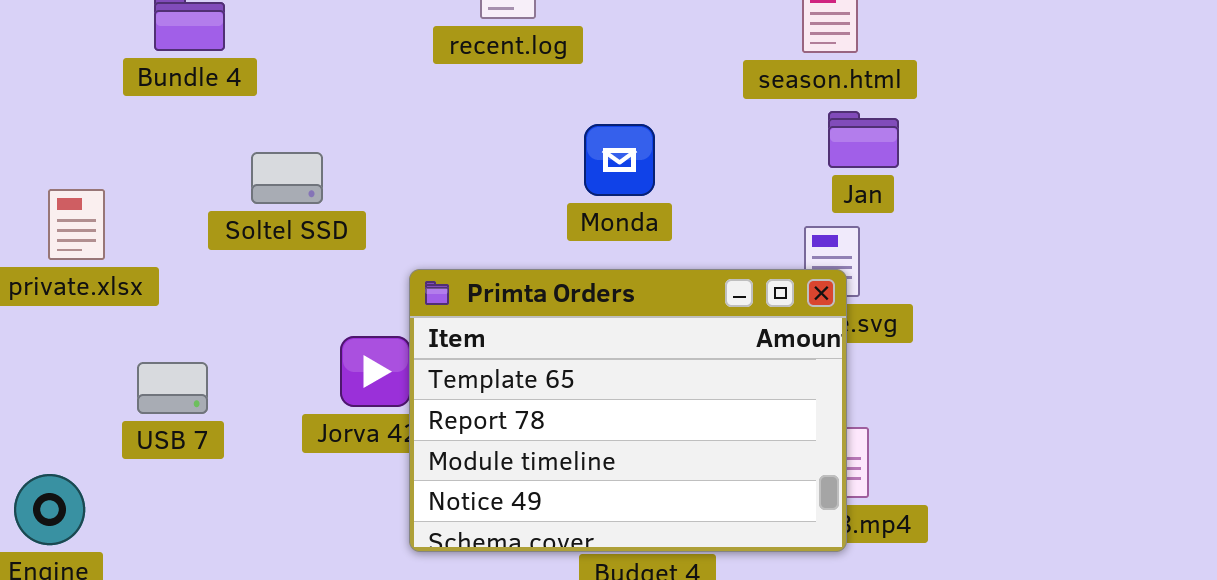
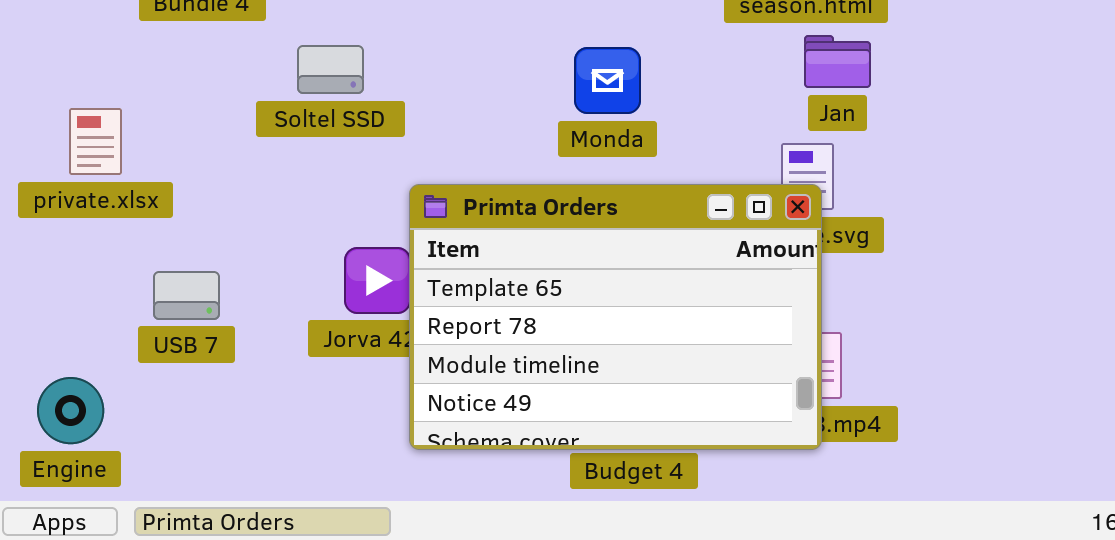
Soltel SSD: [251,152,323,204] -> [297,45,364,94], moved

